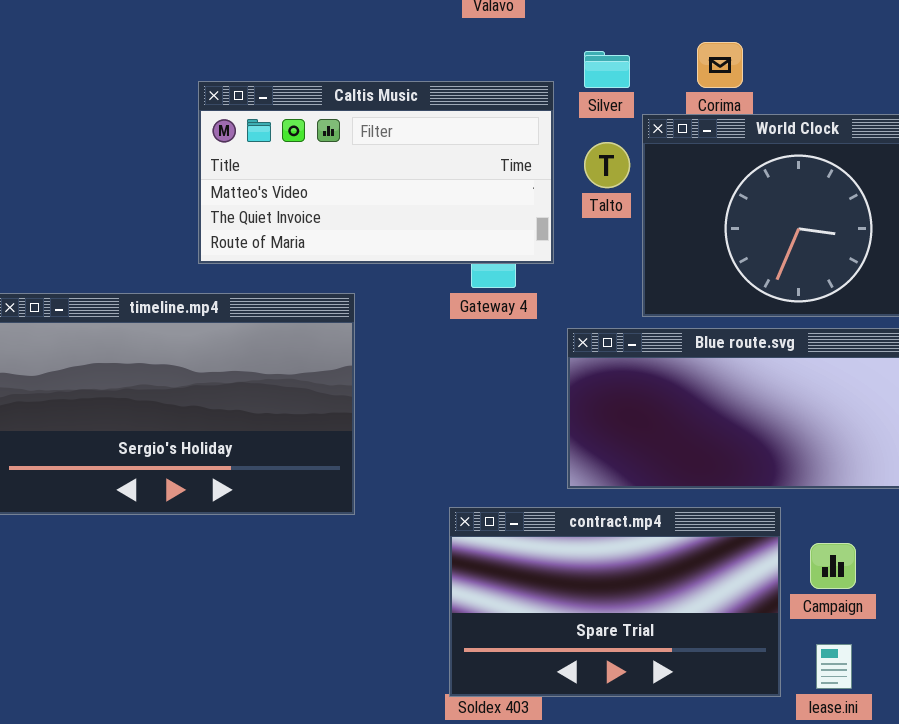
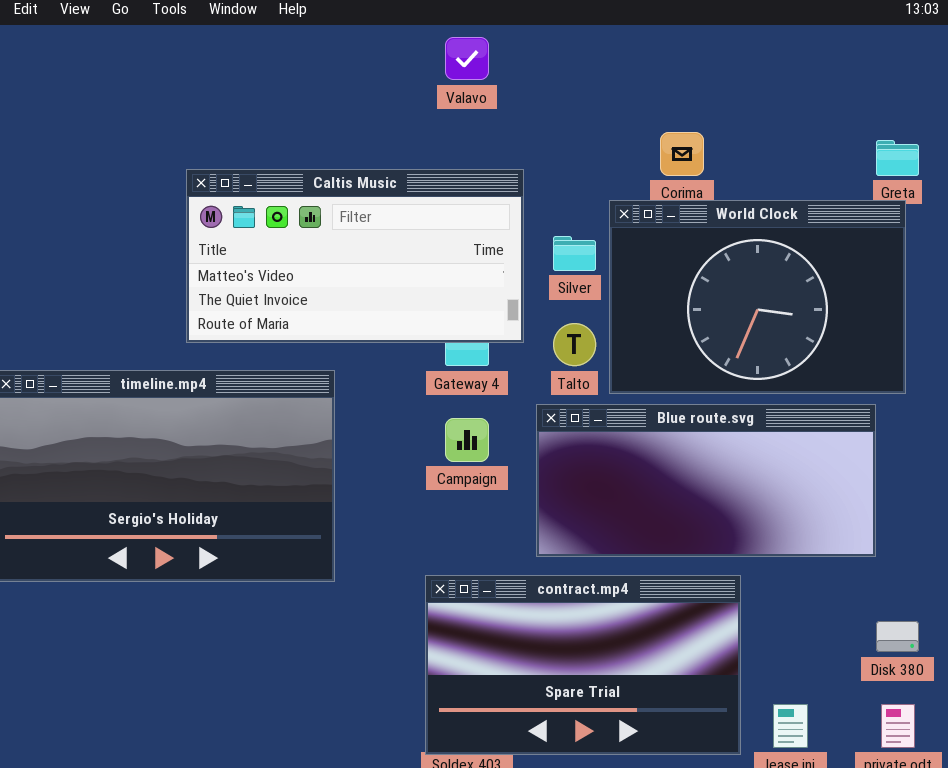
Silver: [584,51,630,88] -> [553,236,596,271], moved
Talto: [584,142,630,188] -> [553,323,596,366], moved
Campaign: [810,543,856,589] -> [445,418,489,462], moved

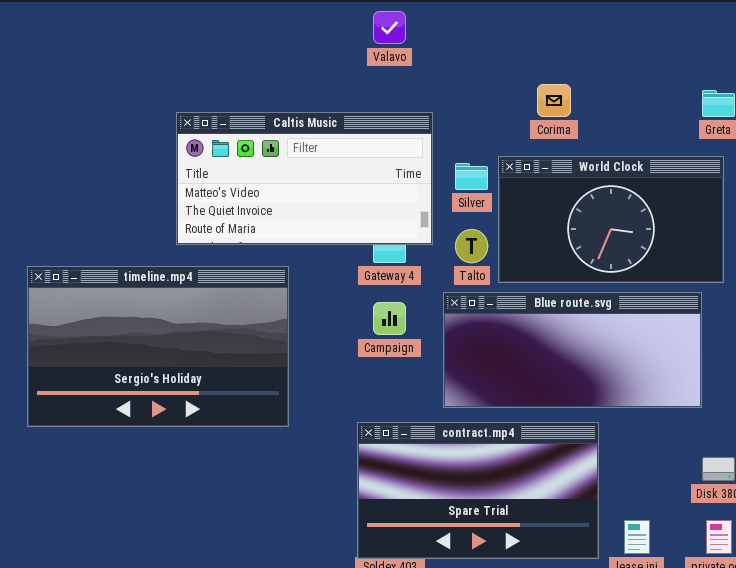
World Clock: [609,200,906,394] -> [498,156,724,283], resized

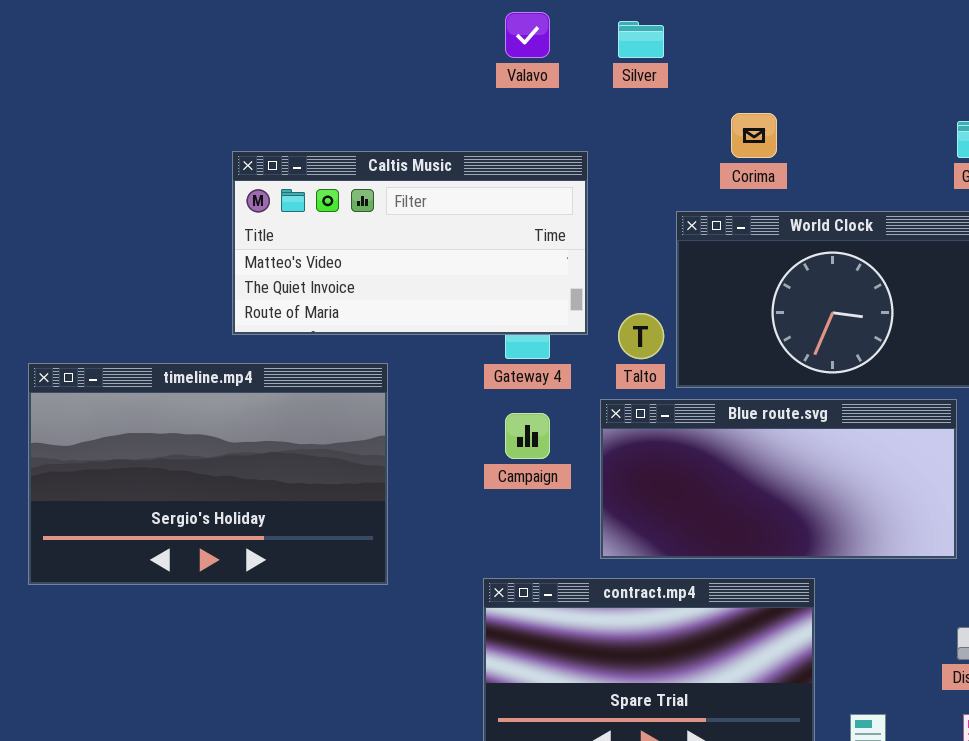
Silver: [455,163,488,190] -> [618,21,664,58], moved

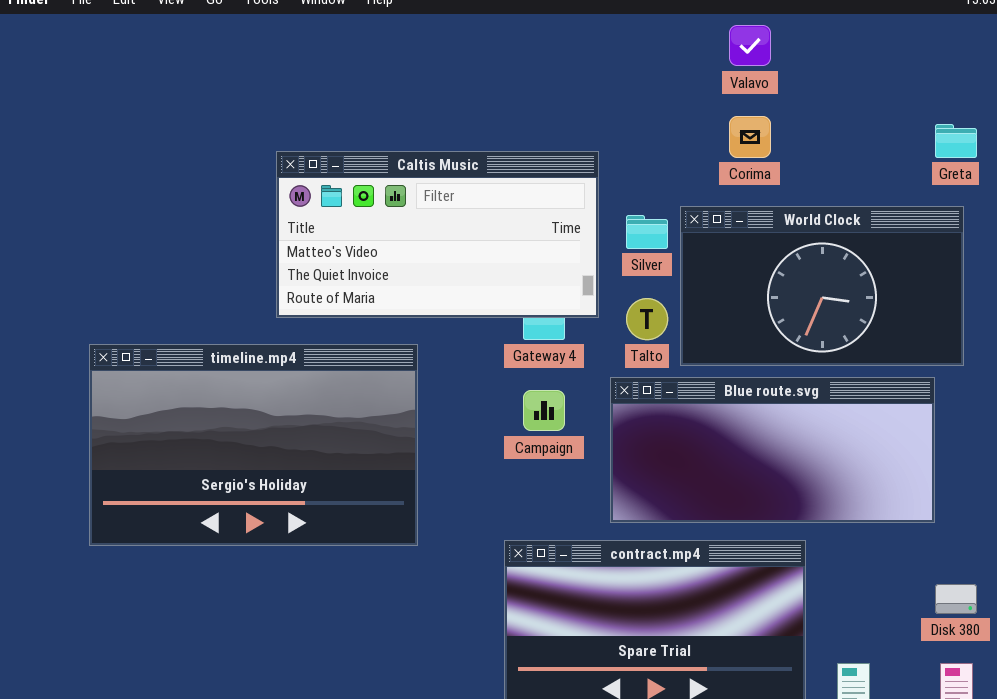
Valavo: [505,12,550,58] -> [729,25,771,66], moved
Silver: [618,21,664,58] -> [626,215,668,249], moved

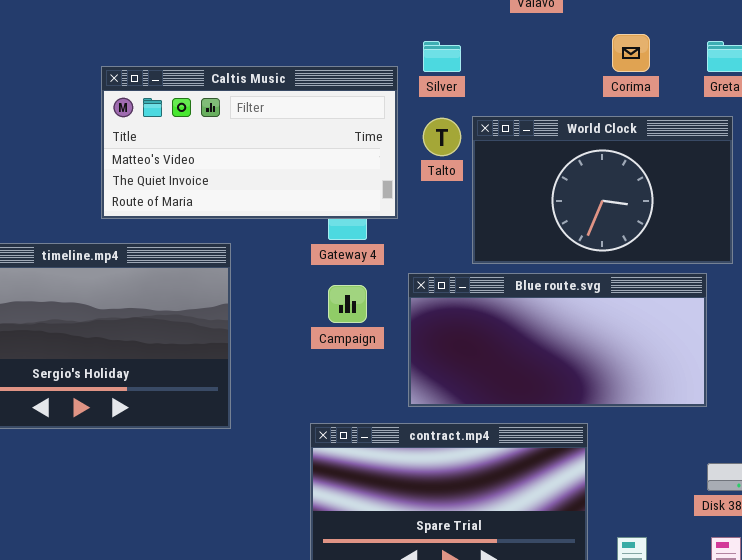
Corima: [729,116,771,158] -> [612,34,650,72], moved
Silver: [626,215,668,249] -> [423,41,461,72], moved
Talto: [626,298,668,340] -> [423,118,461,156], moved

